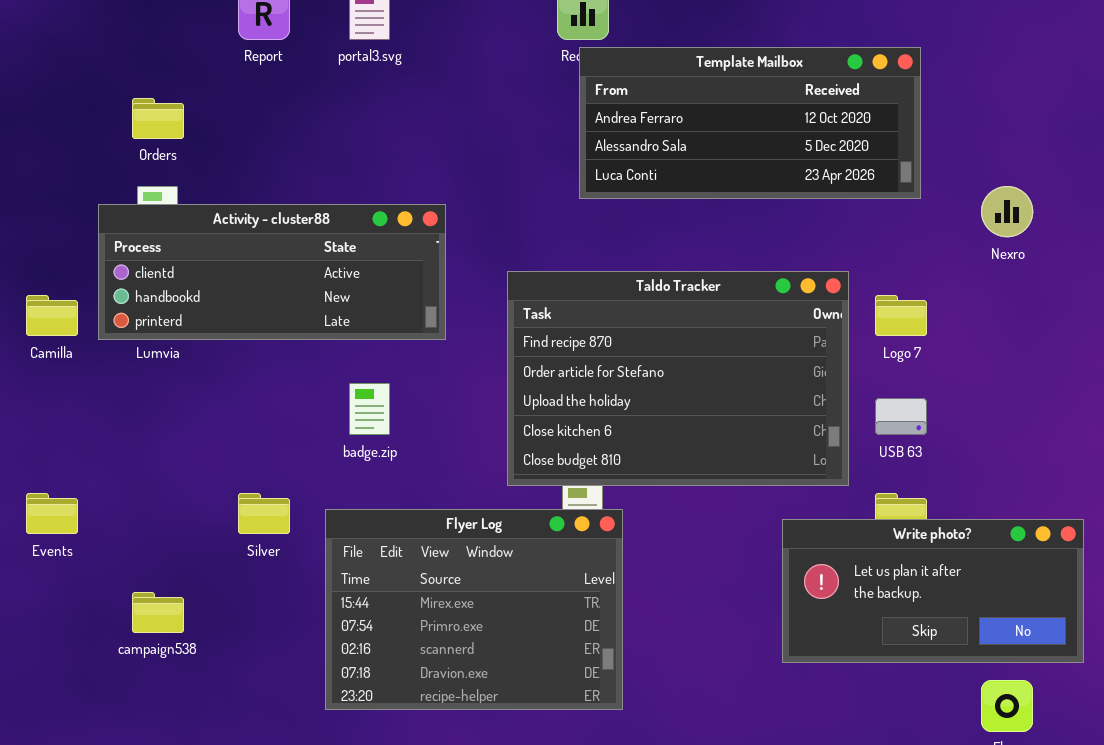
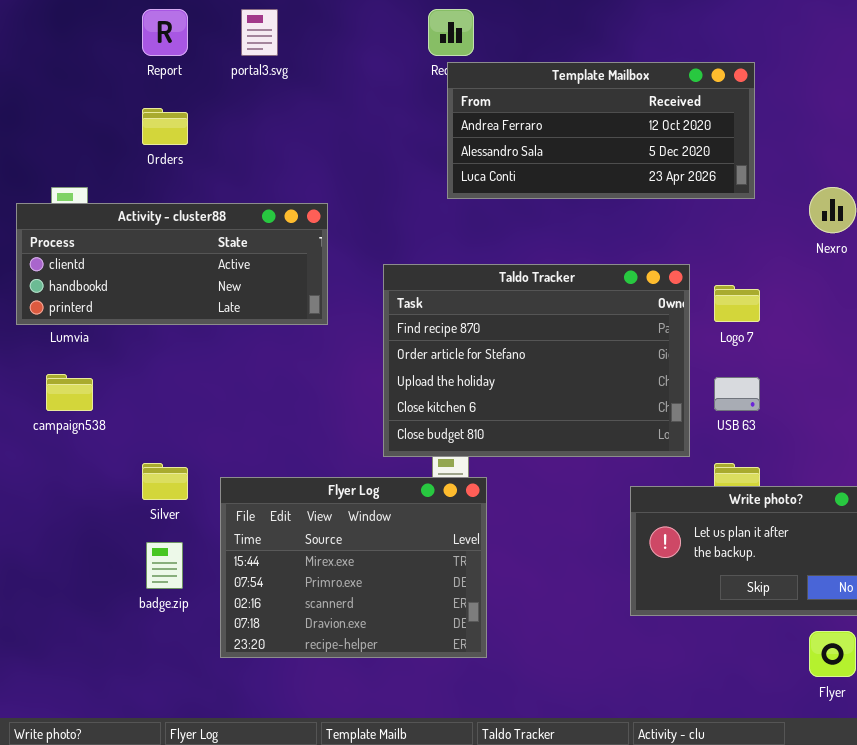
Orders: [132,98,184,139] -> [142,108,188,145], moved
badge.zip: [349,383,390,435] -> [146,542,183,589], moved
campaign538: [132,592,184,633] -> [46,374,93,411], moved

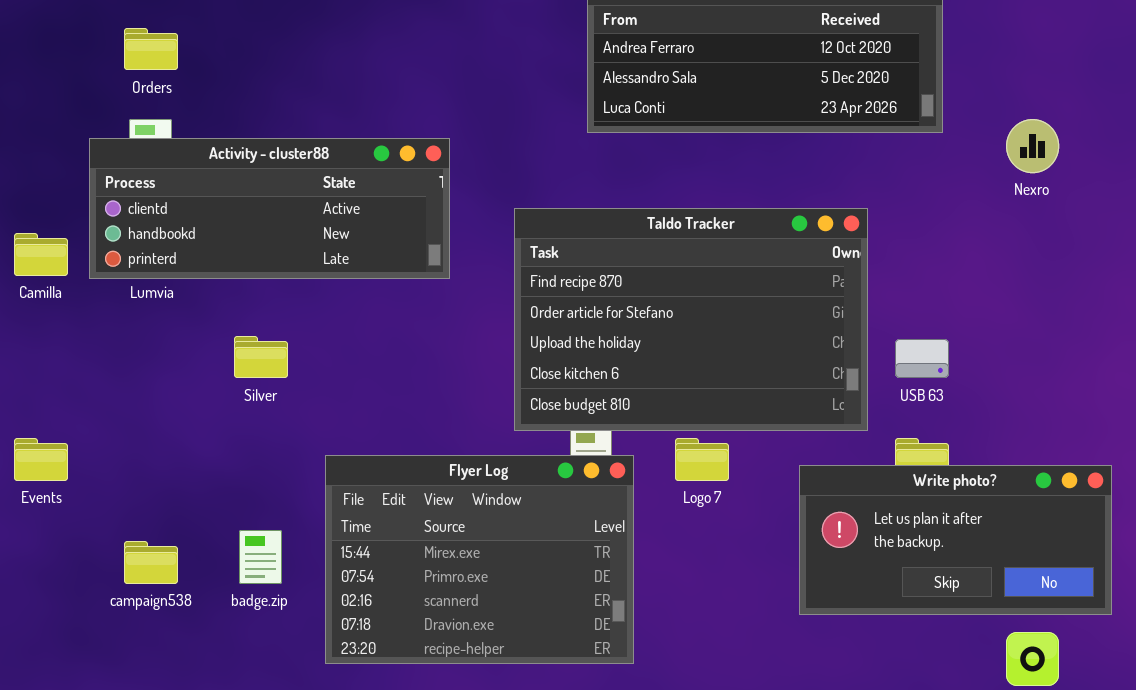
Orders: [142,108,188,145] -> [124,28,178,70], moved
Logo 7: [714,285,760,322] -> [675,438,729,481], moved
campaign538: [46,374,93,411] -> [124,541,178,584], moved
Silver: [142,463,188,500] -> [234,336,288,378], moved

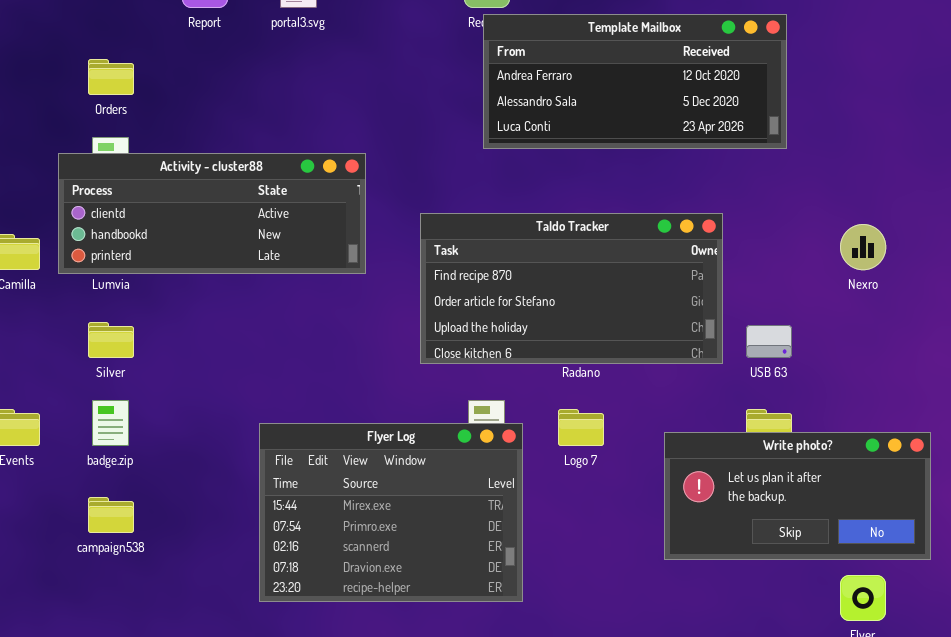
Nexro: [1006,119,1059,173] -> [840,224,886,270], moved
Taldo Tracker: [514,208,868,431] -> [420,213,723,364], resized
Silver: [234,336,288,378] -> [88,322,134,358], moved
badge.zip: [239,530,282,584] -> [92,400,129,446], moved

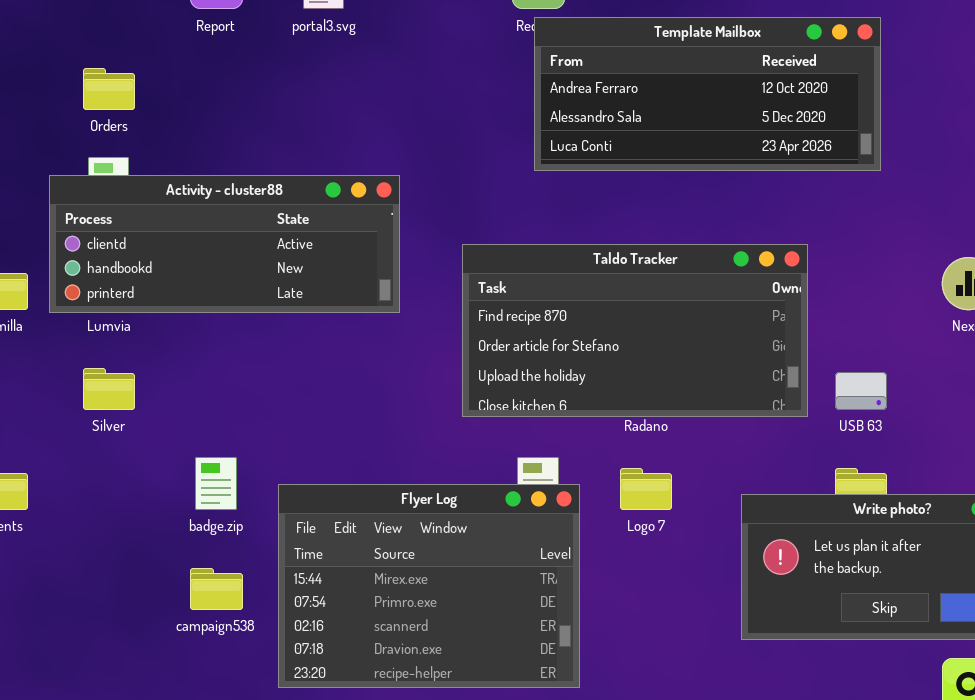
badge.zip: [92,400,129,446] -> [195,457,237,510], moved
campaign538: [88,497,134,533] -> [190,568,243,610], moved

